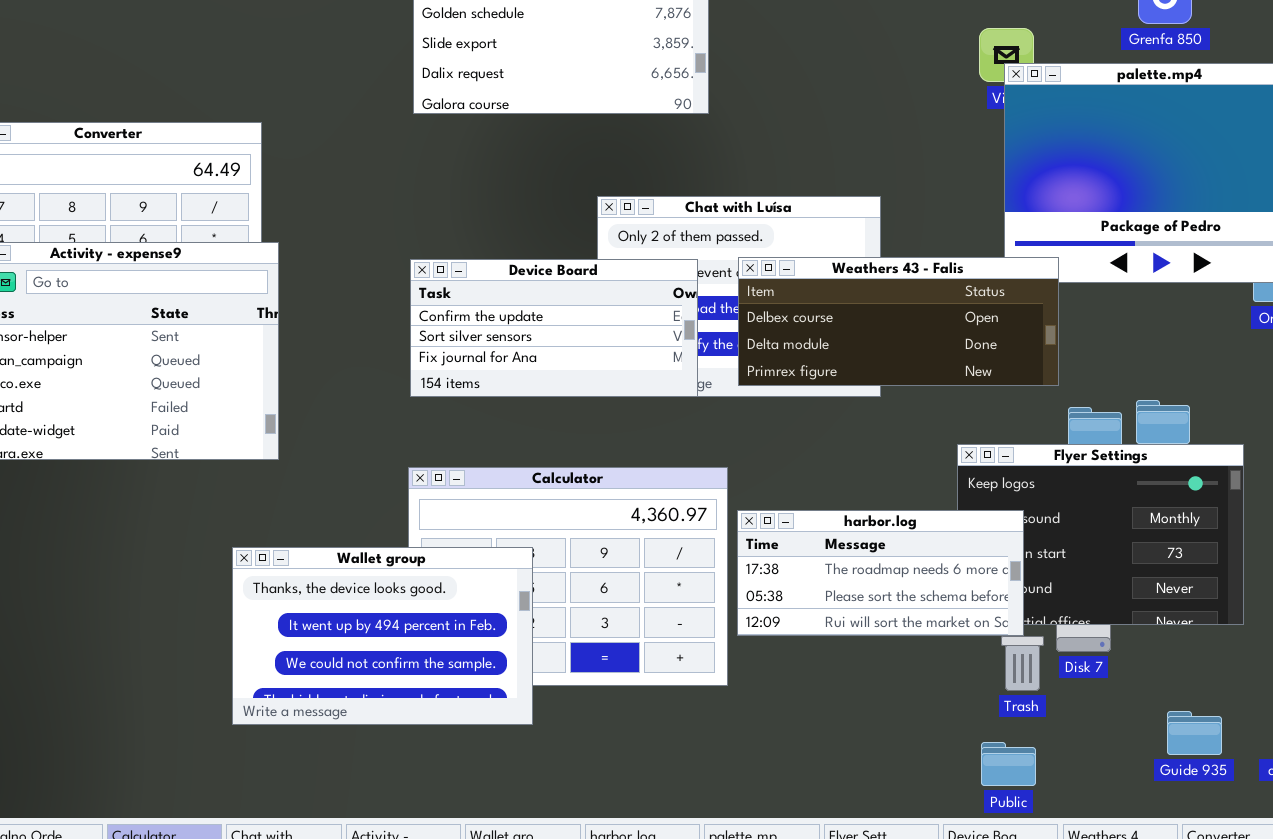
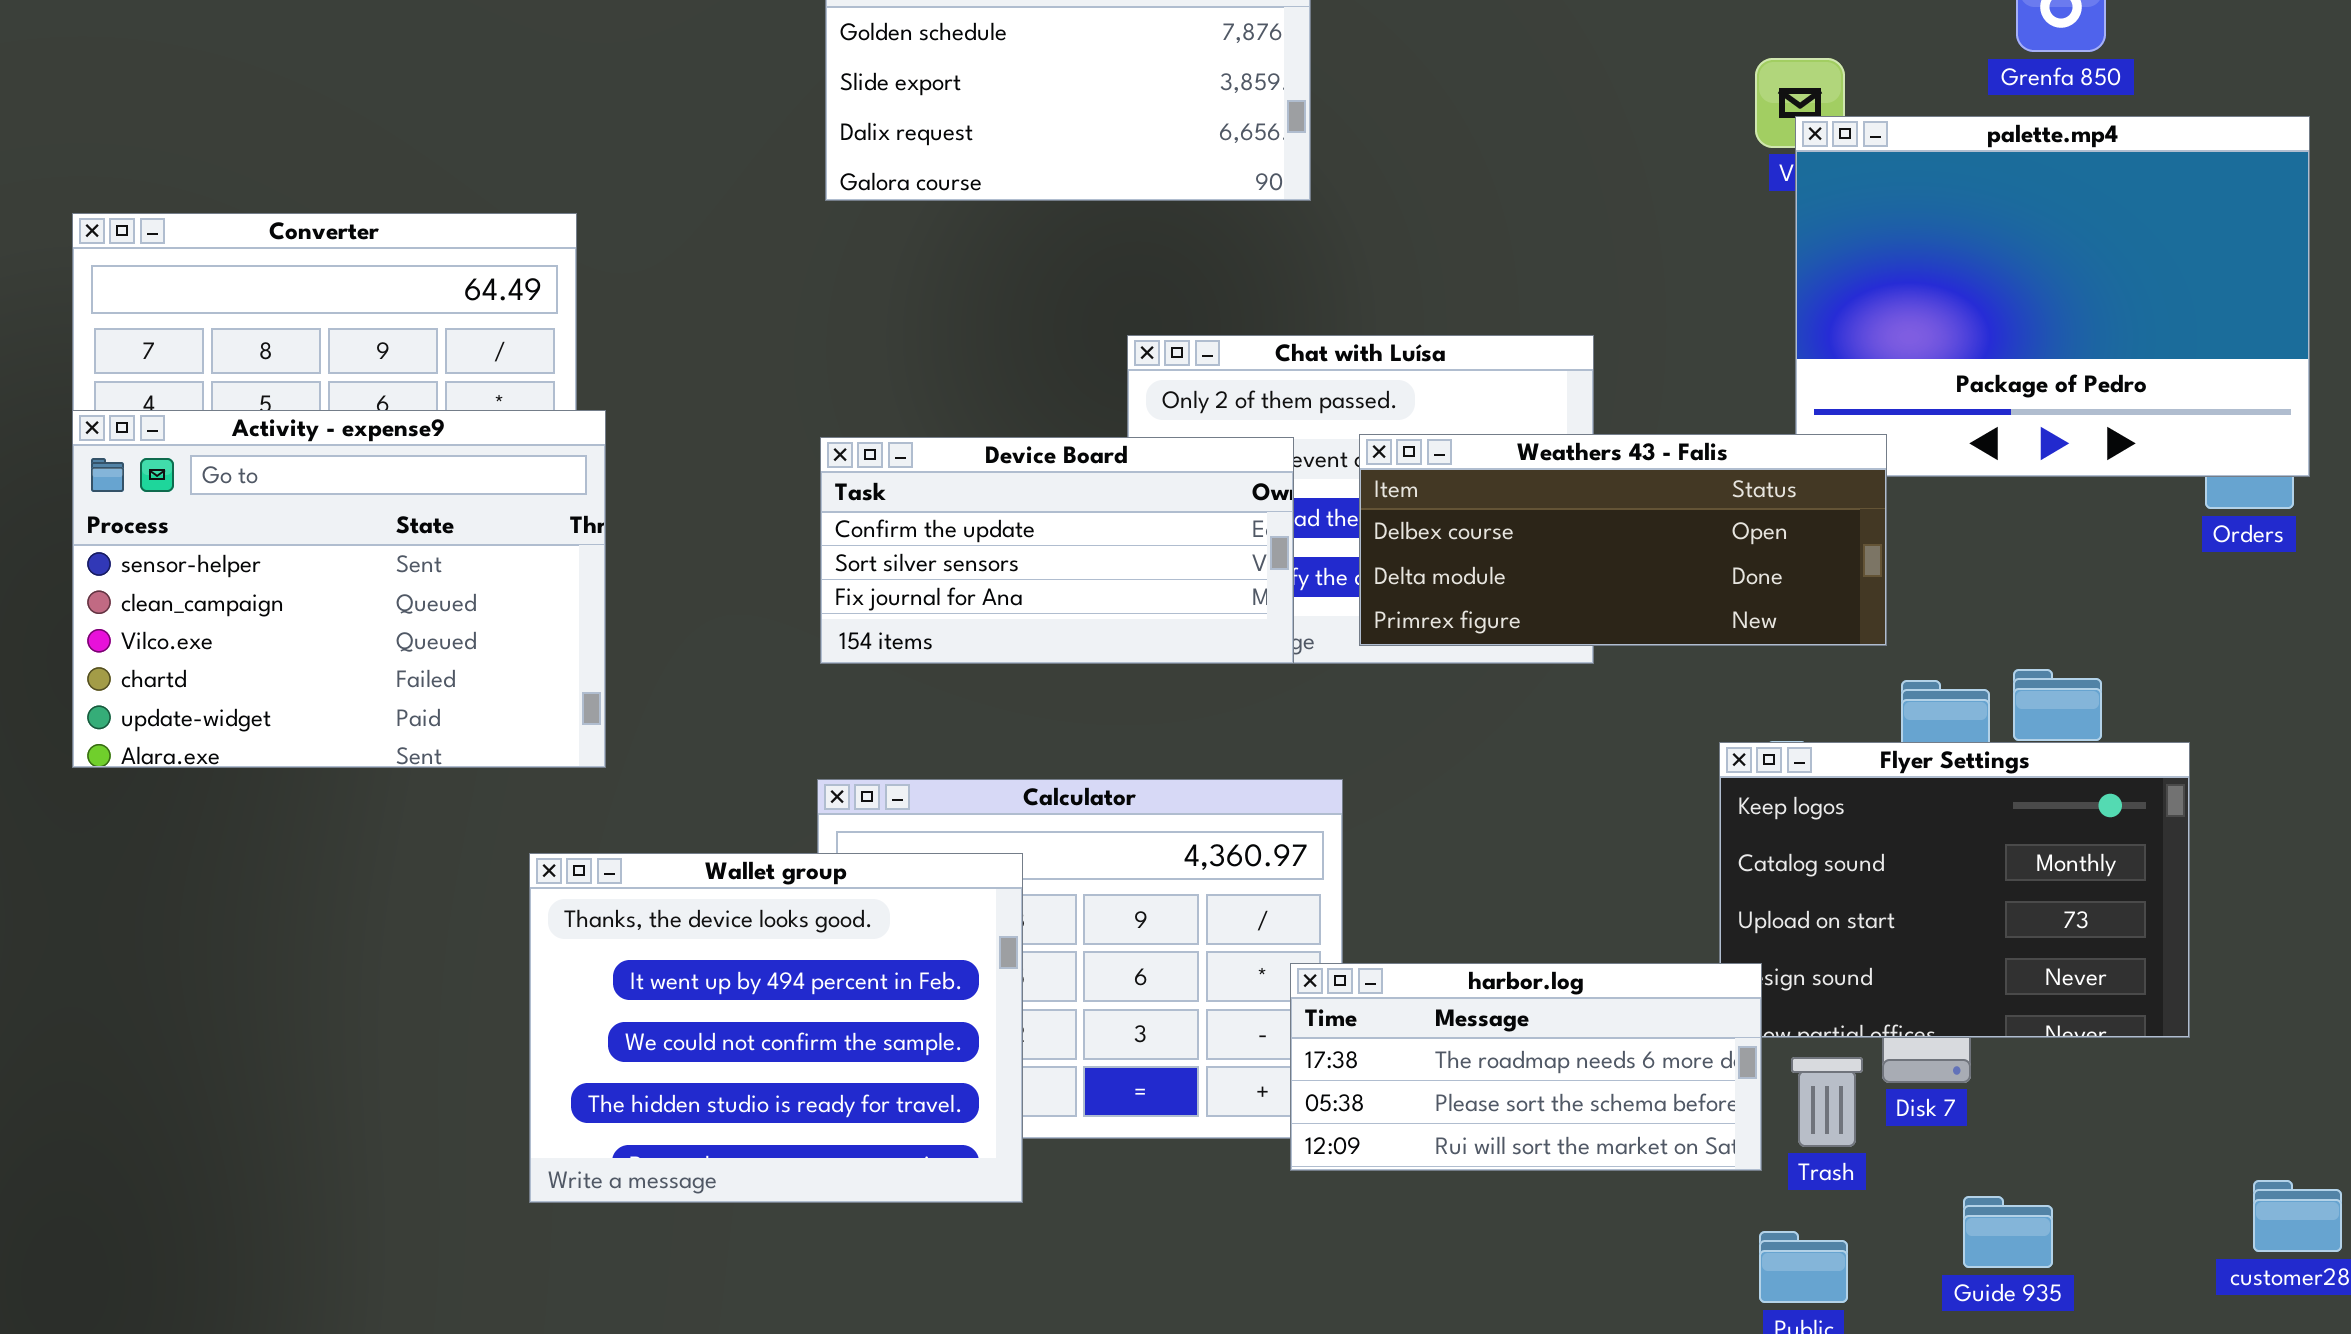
harbor.log: [737,510,1024,636] -> [1290,963,1762,1171], moved
Wallet group: [232,547,533,725] -> [529,853,1023,1203], resized
Guide 935: [1167,711,1222,755] -> [1963,1196,2053,1268], moved

